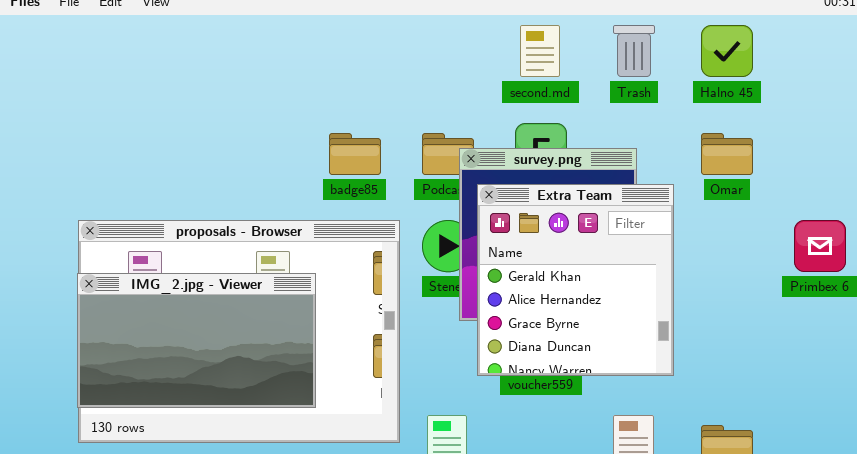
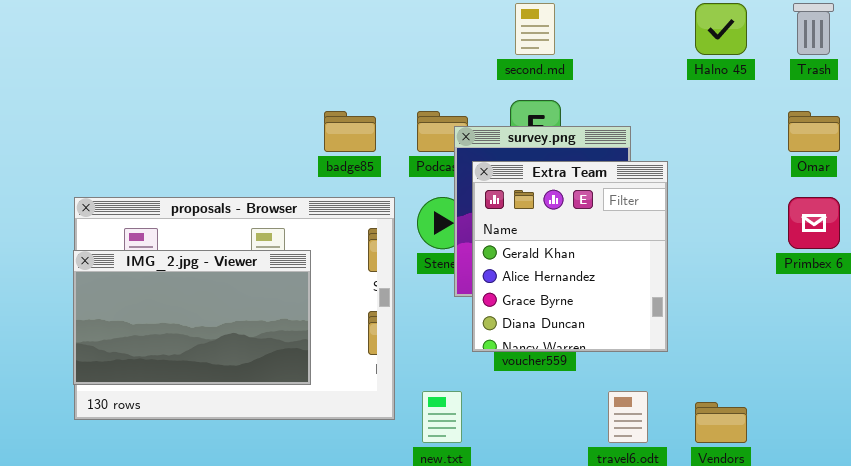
Trash: [613,25,655,77] -> [793,3,834,55], moved
Omar: [701,133,753,175] -> [788,111,840,152], moved

